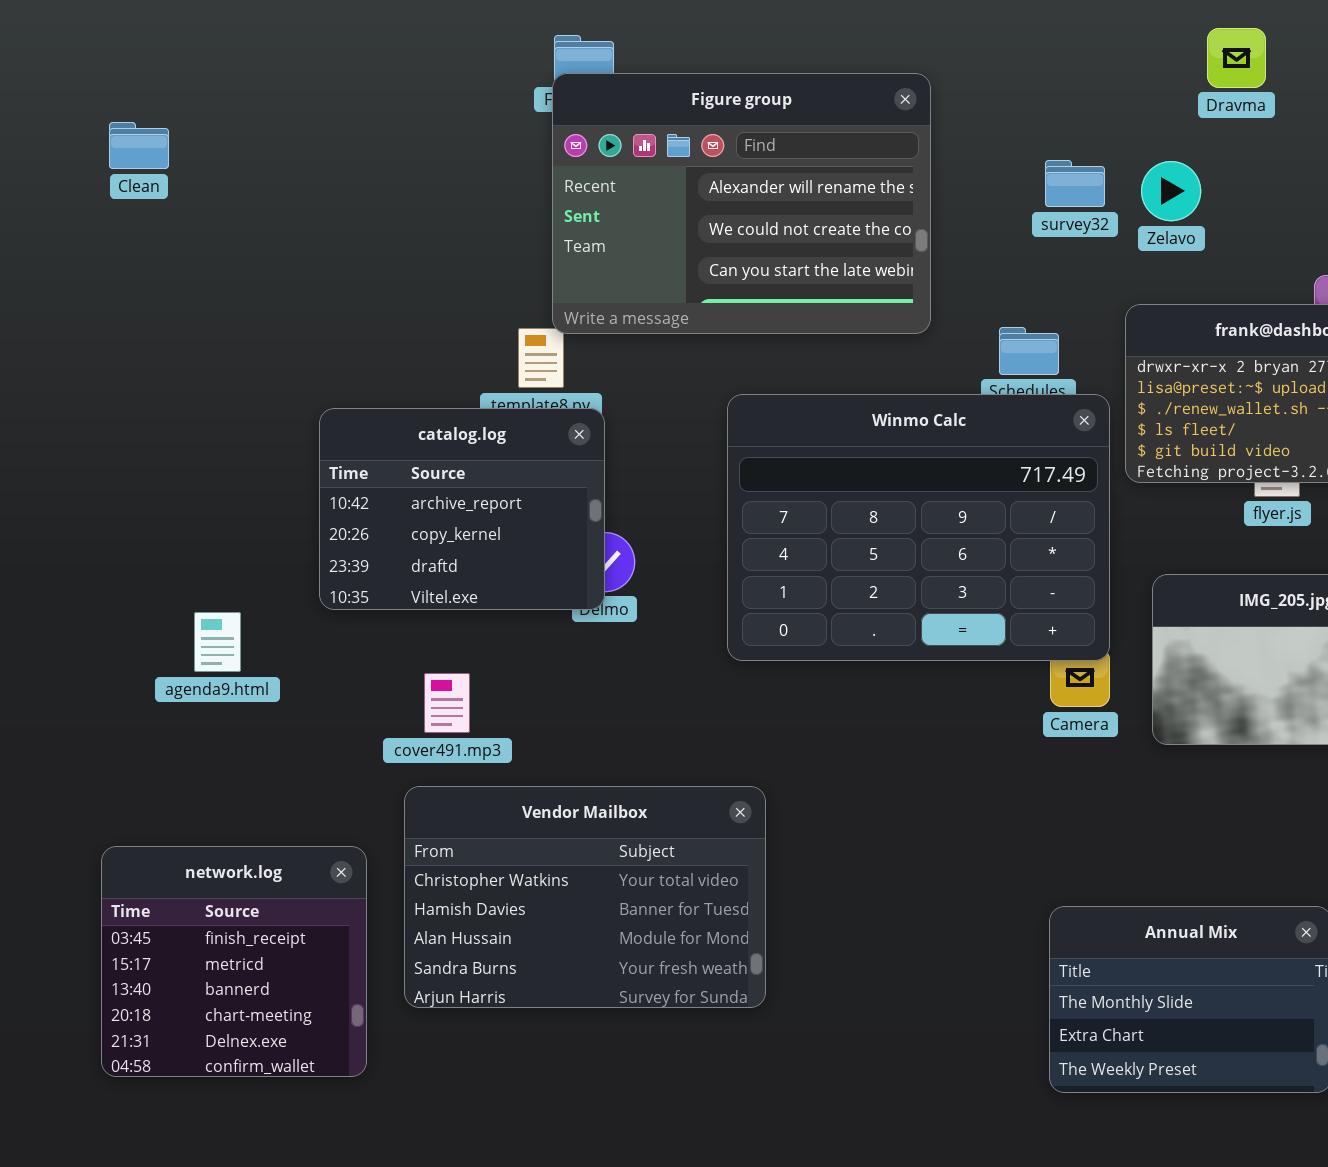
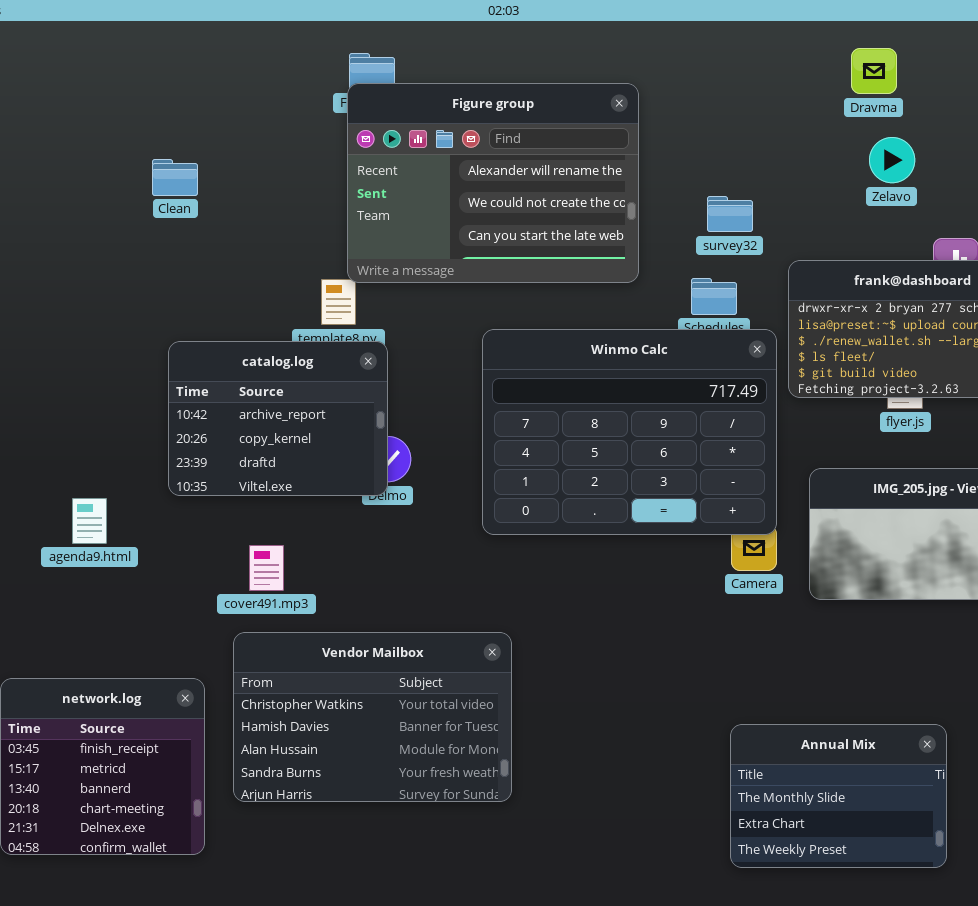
Clean: [109,122,169,169] -> [152,159,198,196], moved
survey32: [1045,160,1105,207] -> [707,196,753,232], moved
Zelavo: [1141,161,1201,221] -> [869,137,915,183], moved

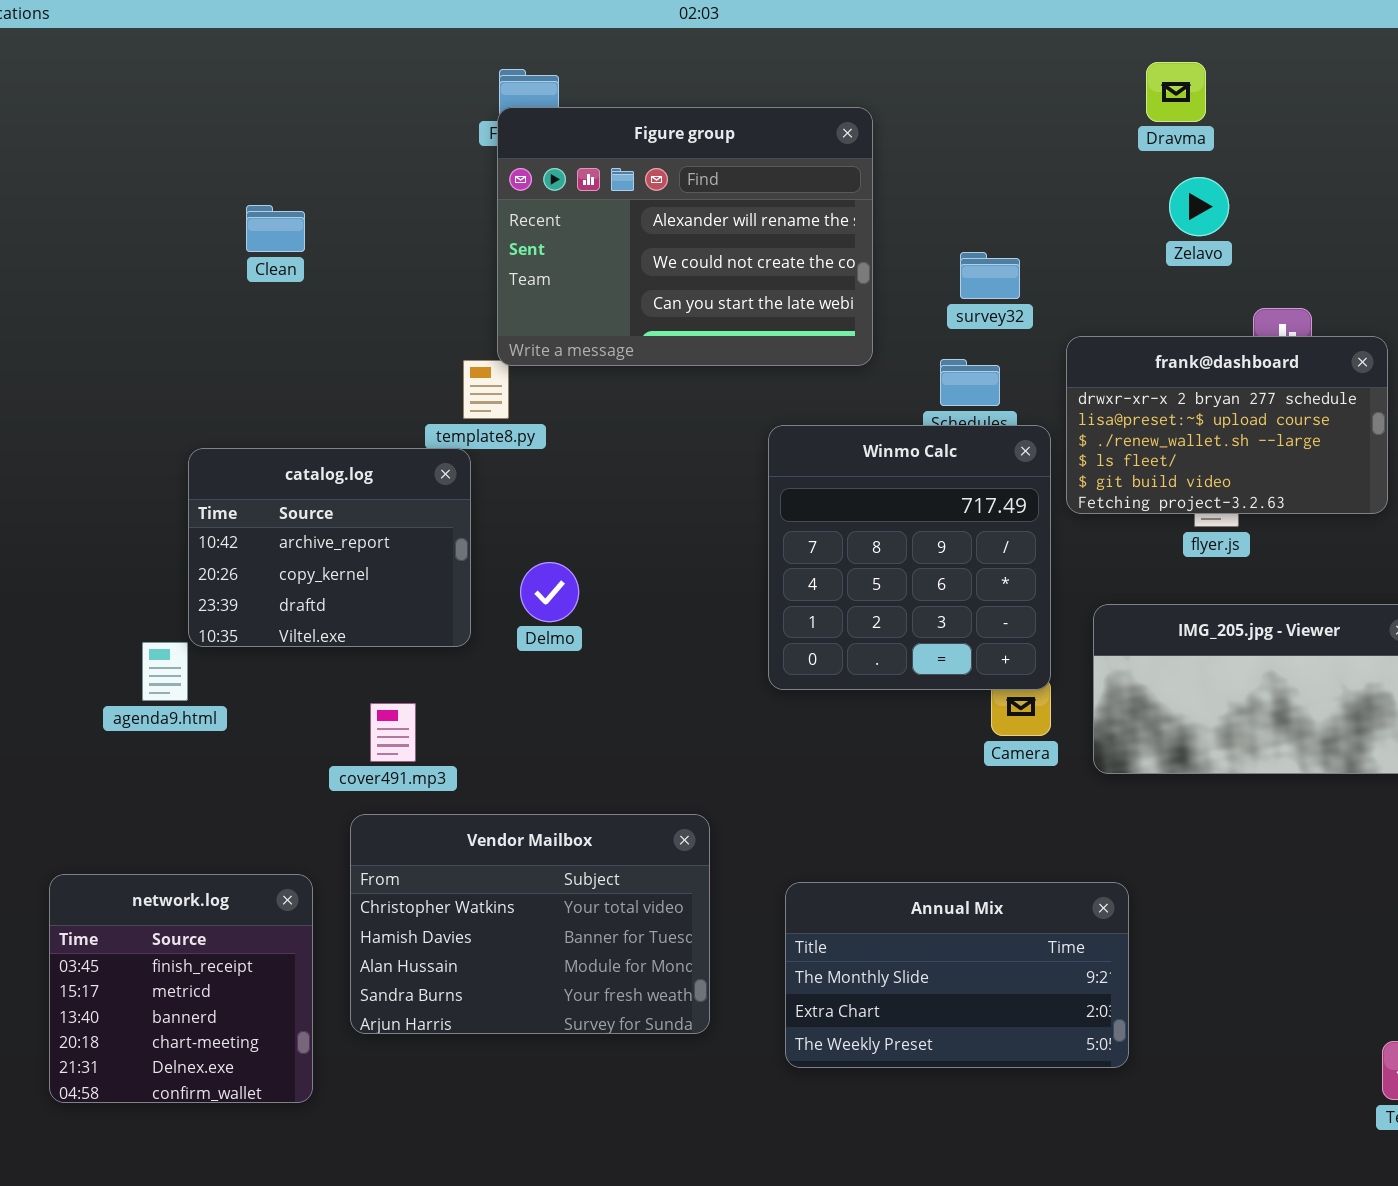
Winmo Calc: [482,329,777,535] -> [768,425,1051,690], resized
catalog.log: [168,341,388,496] -> [188,448,471,647], moved
Annual Mix: [730,724,947,868] -> [785,882,1129,1068], moved, resized

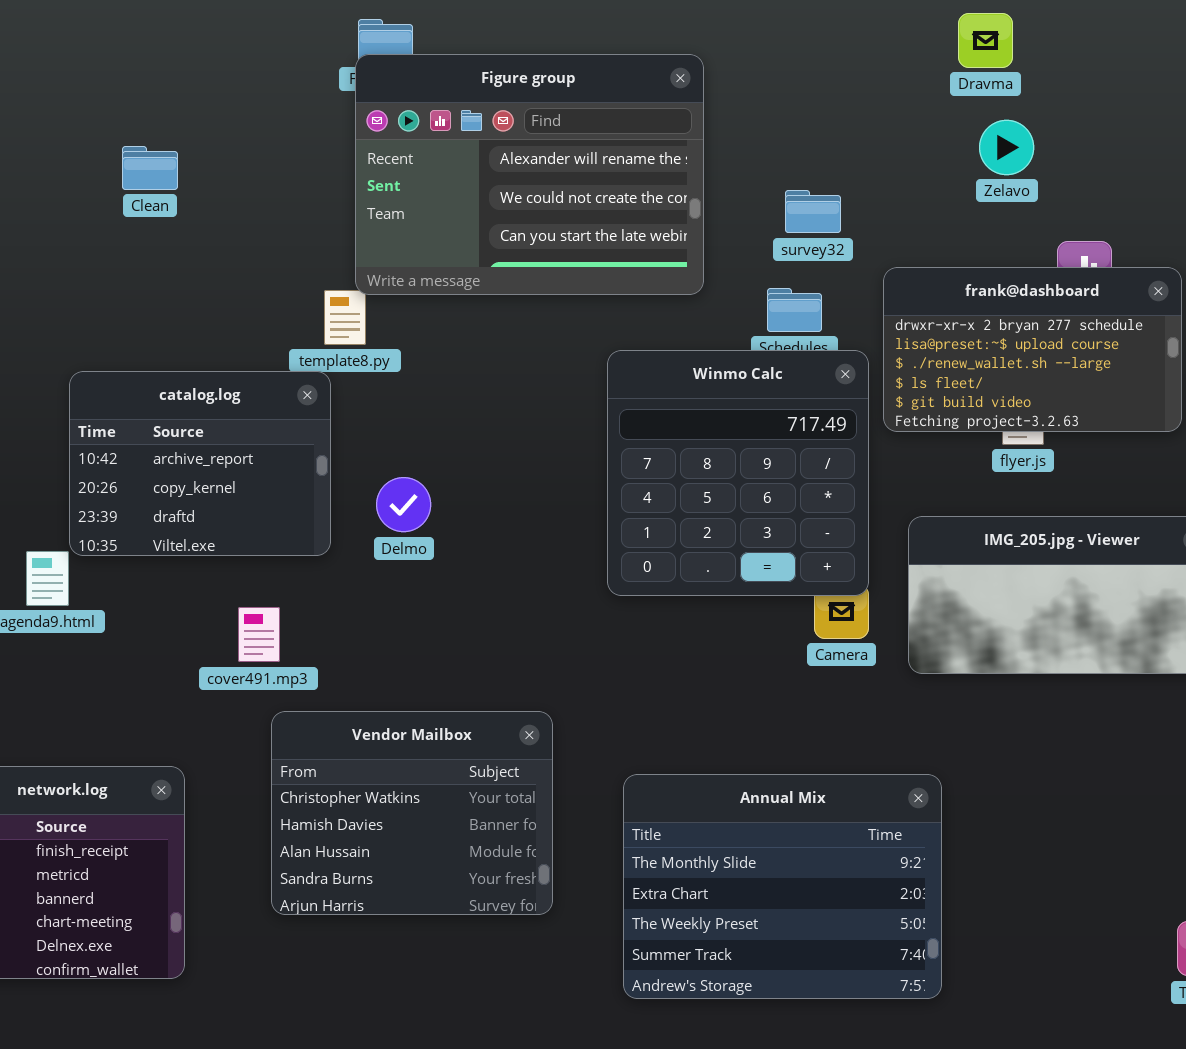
Vendor Mailbox: [350,814,710,1034] -> [271,711,553,915], resized
Annual Mix: [785,882,1129,1068] -> [623,774,942,999], resized

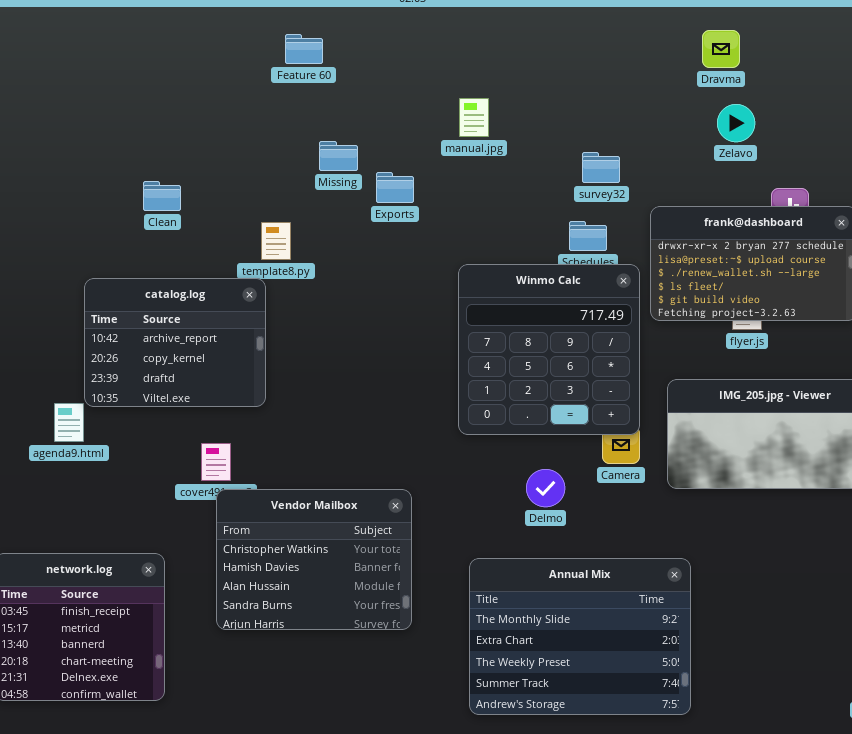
Figure group: [355,54,704,295] -> none, closed
Clean: [122,146,178,190] -> [143,181,181,211], moved
Delmo: [376,477,431,532] -> [526,469,565,507], moved
Vendor Mailbox: [271,711,553,915] -> [216,489,412,630], moved

